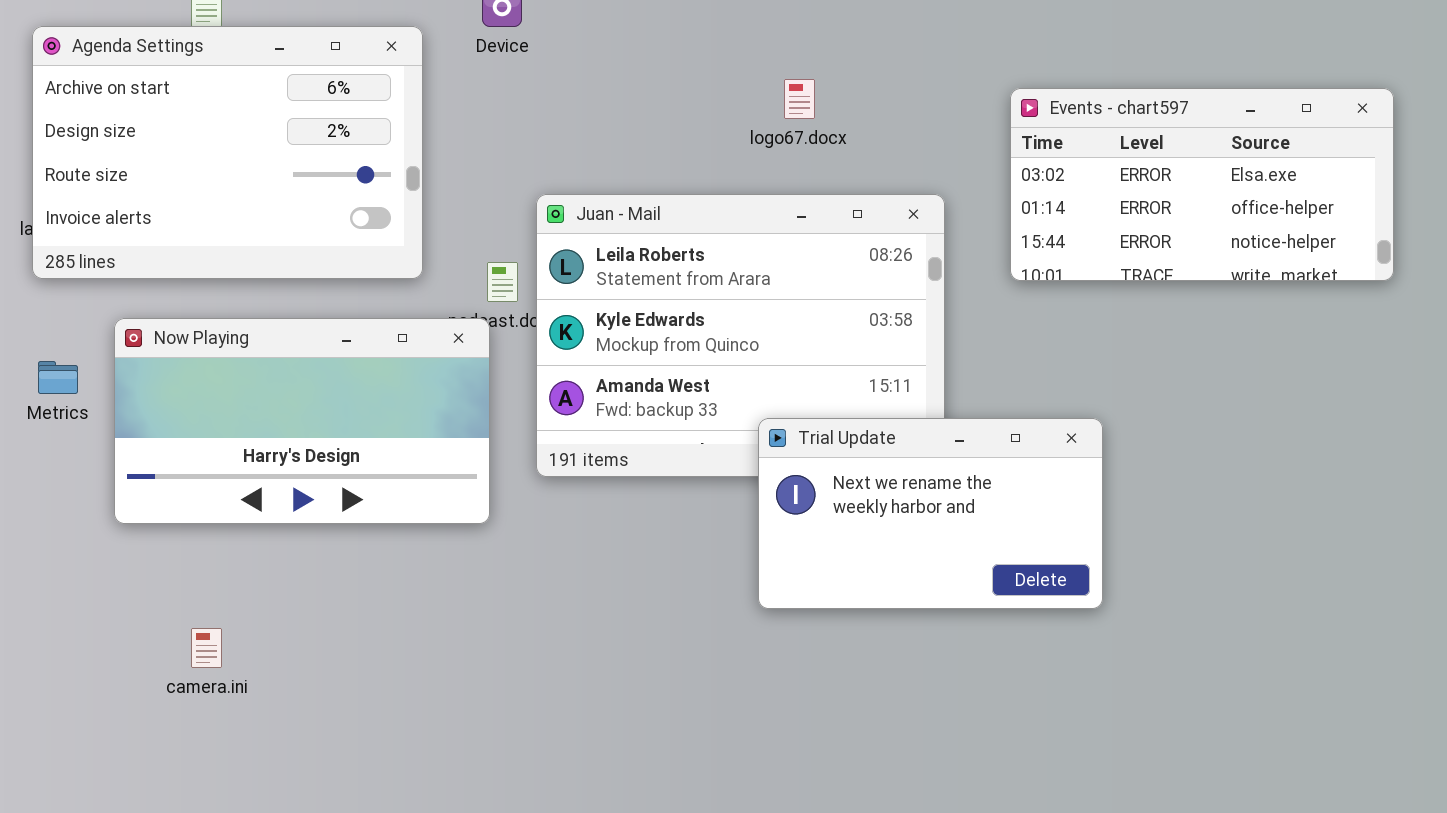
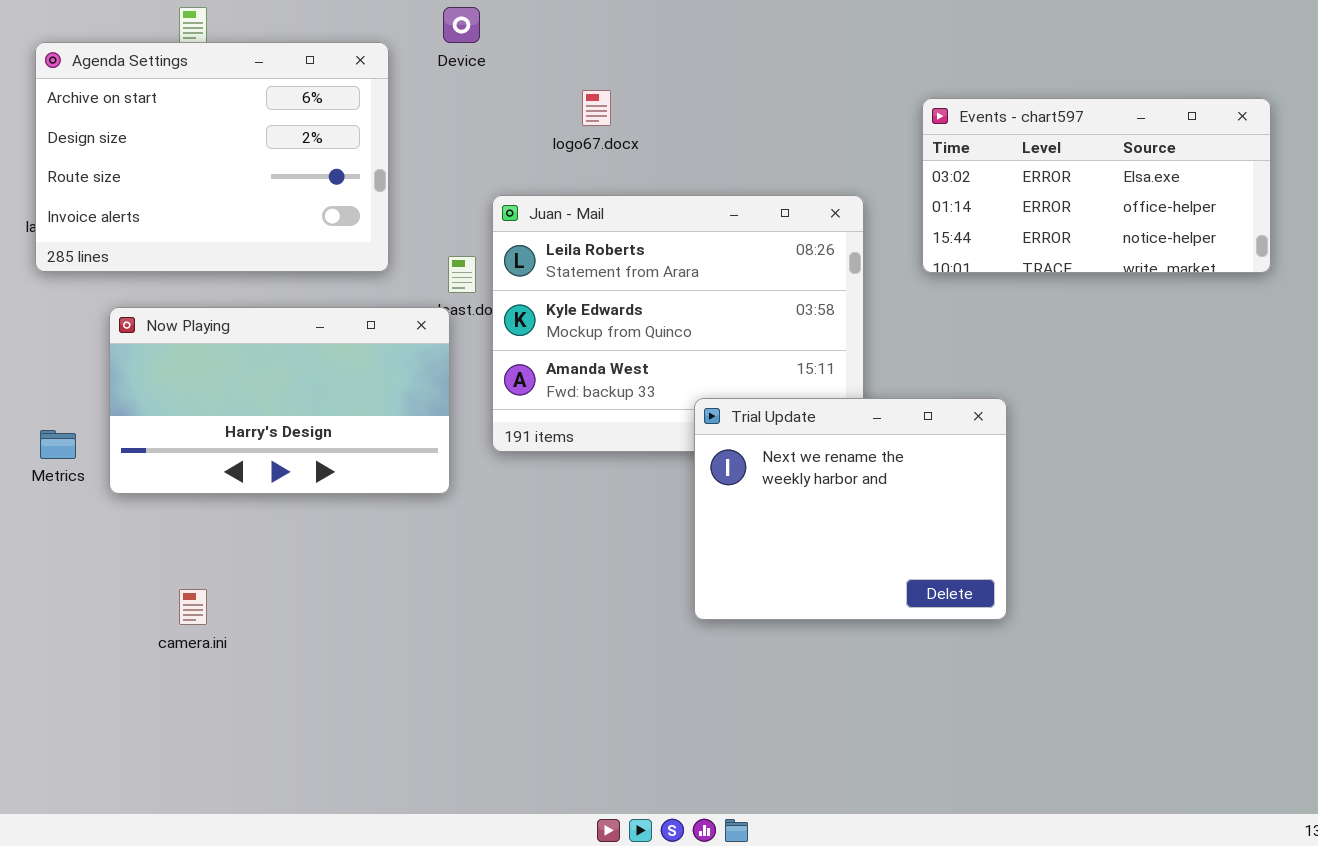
logo67.docx: [784,79,815,119] -> [582,90,611,126], moved
Metrics: [38,361,78,394] -> [40,430,76,459], moved
Trial Update: [758,418,1103,609] -> [694,398,1007,620], resized

